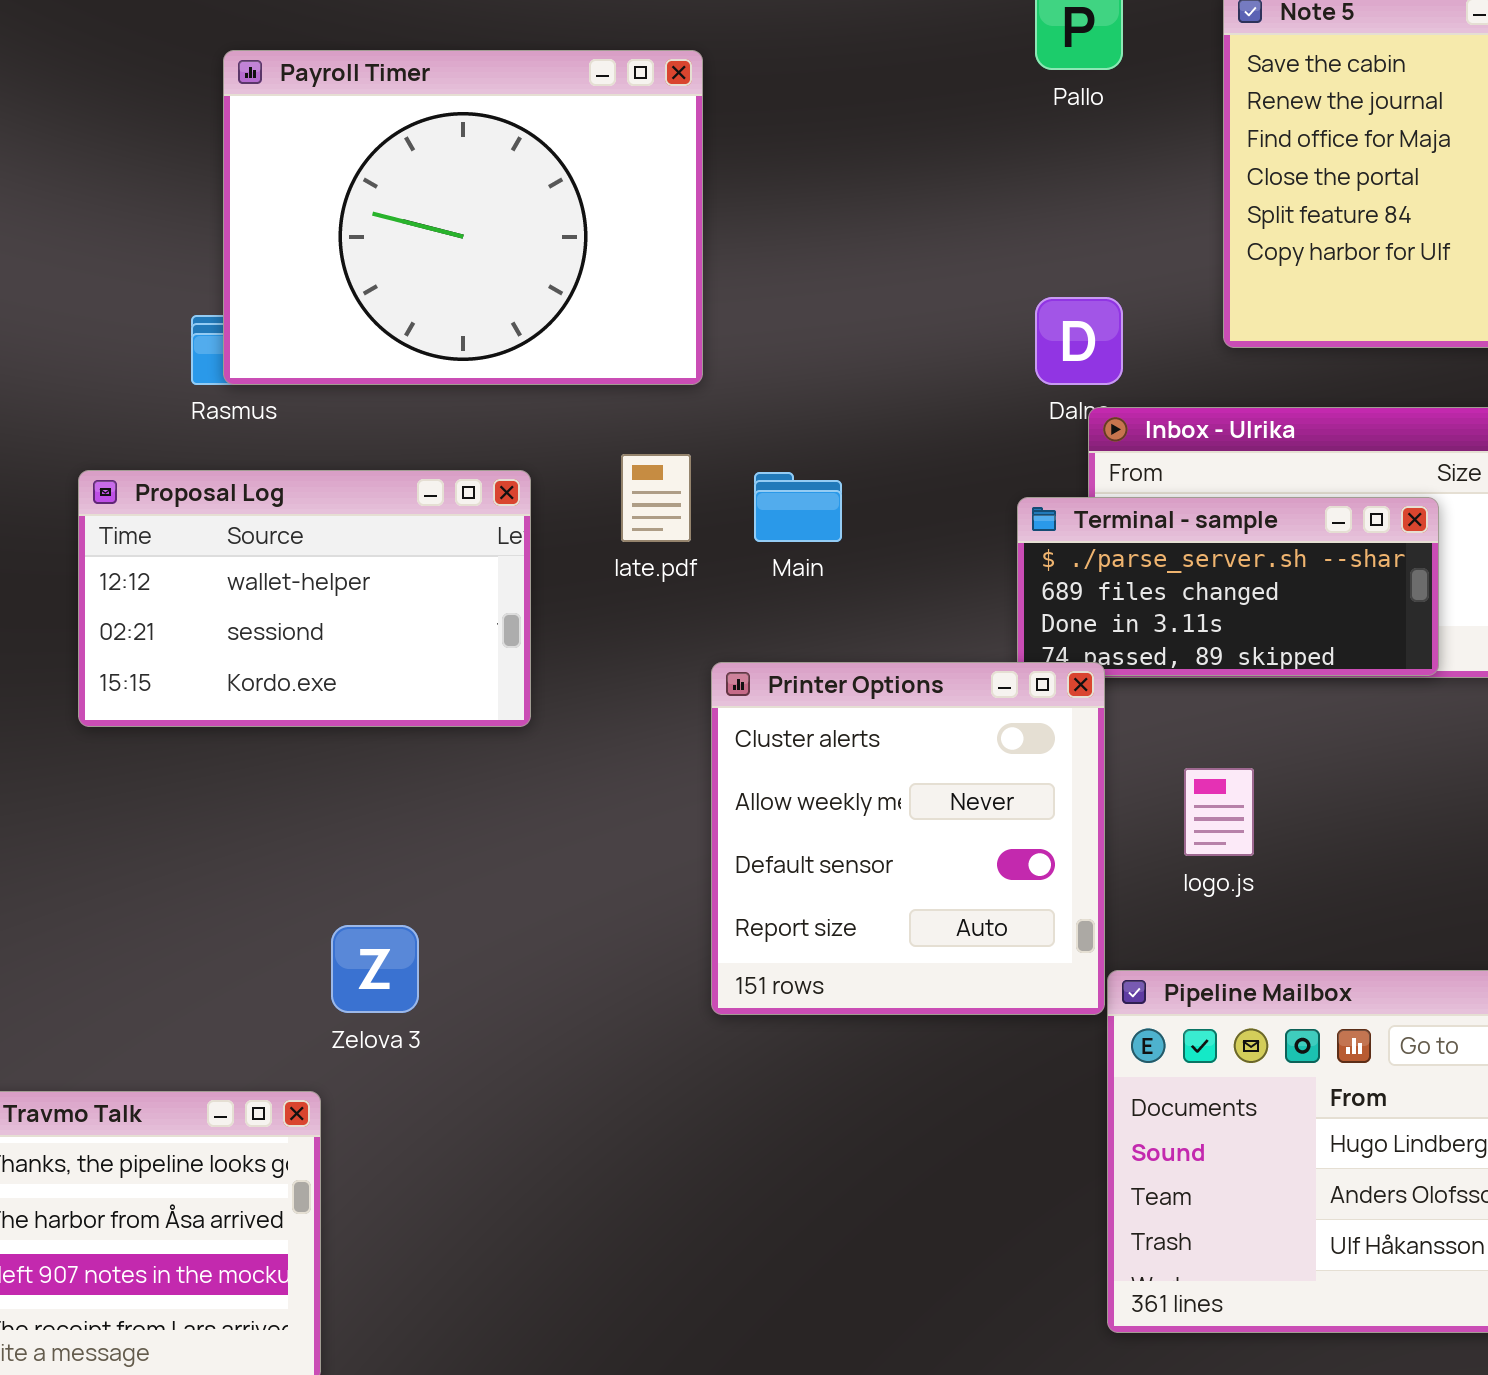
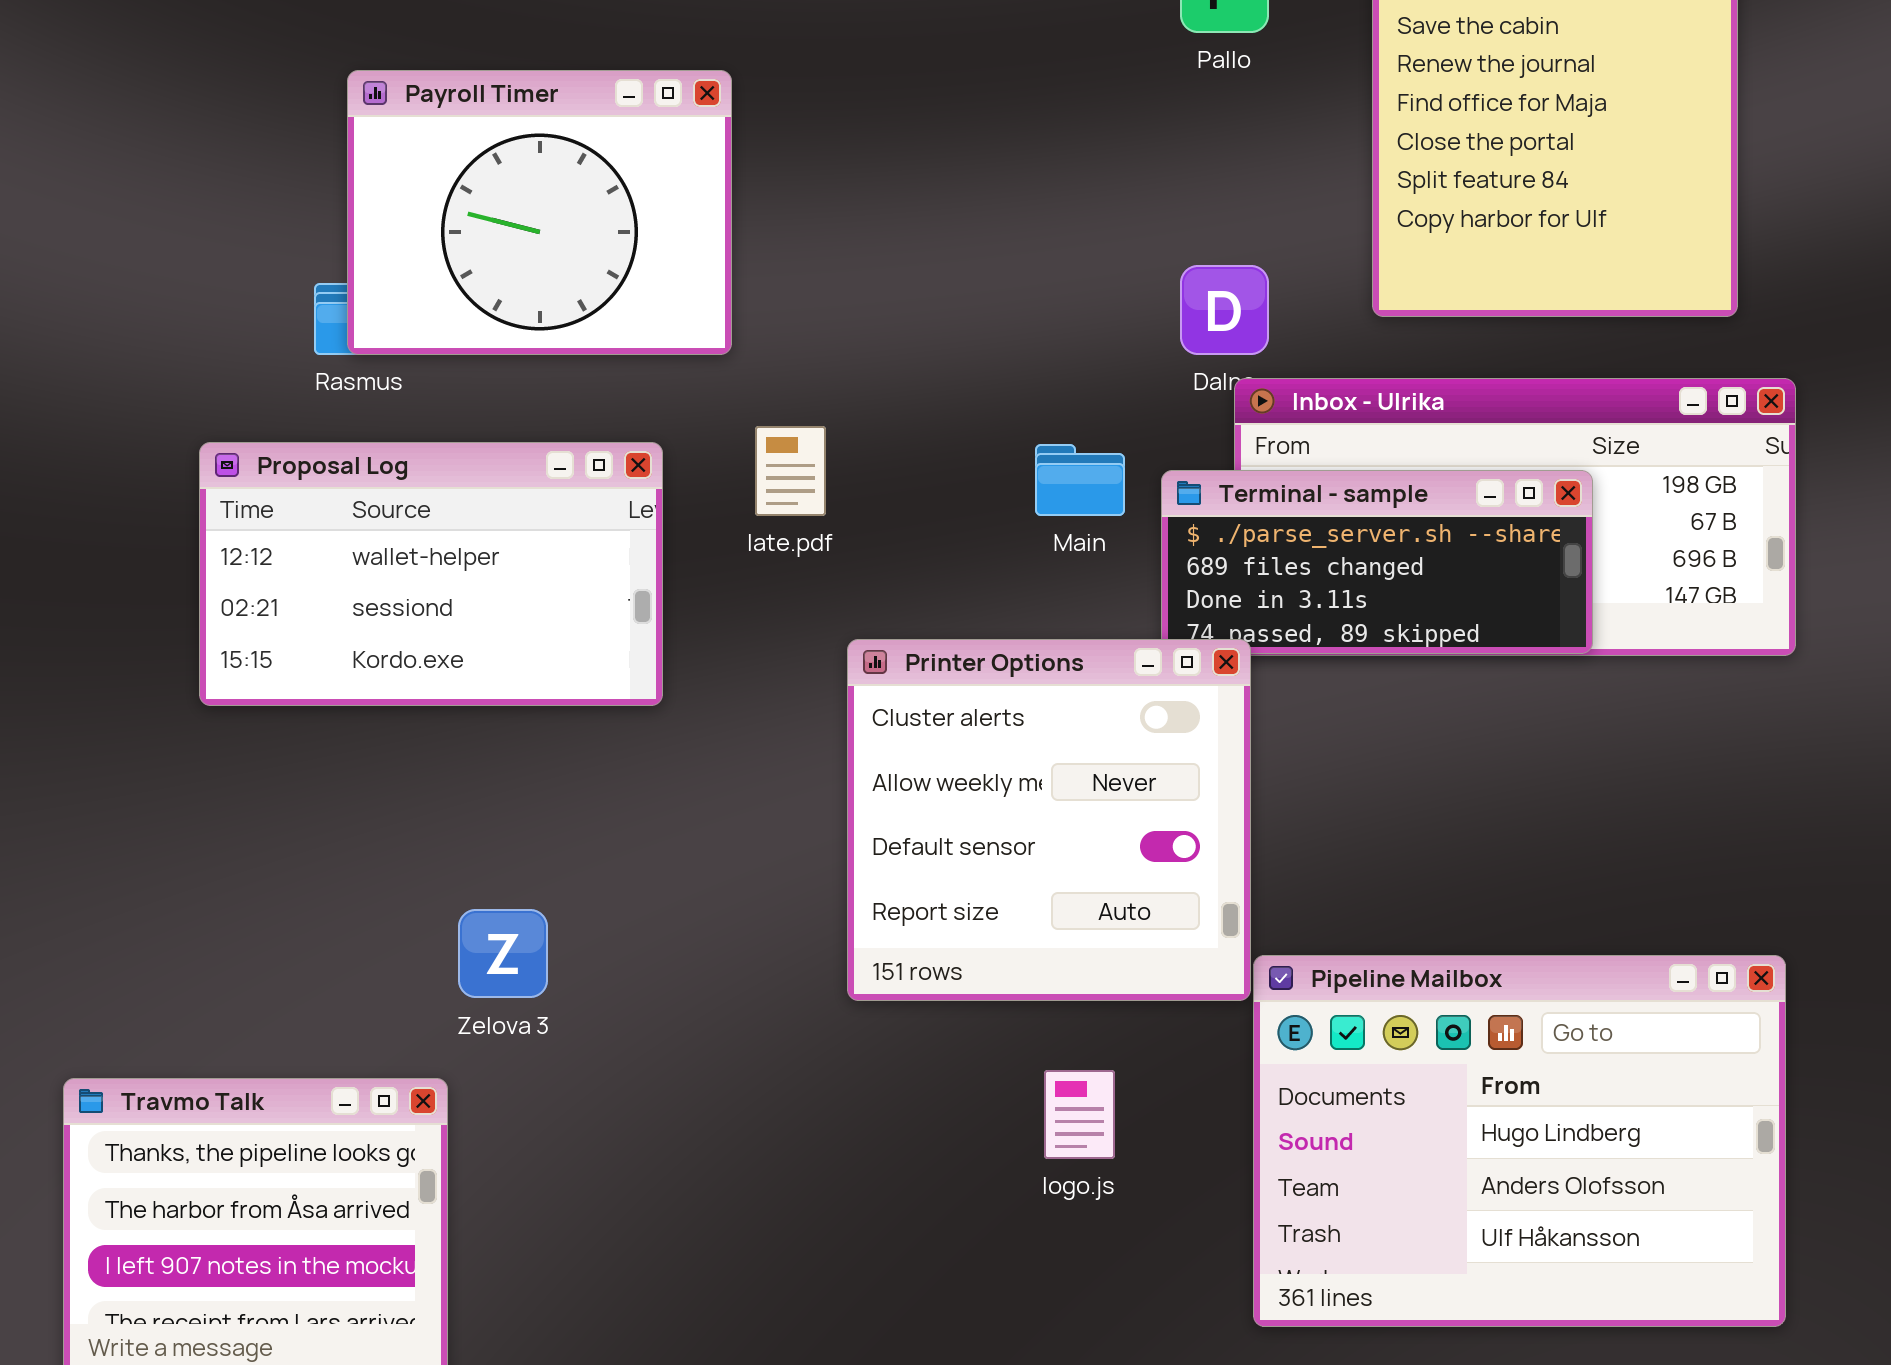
Payroll Timer: [223,50,703,385] -> [347,70,732,355], resized
Main: [754,472,842,542] -> [1035,444,1125,516], moved
logo.js: [1184,768,1254,856] -> [1044,1070,1115,1159], moved

